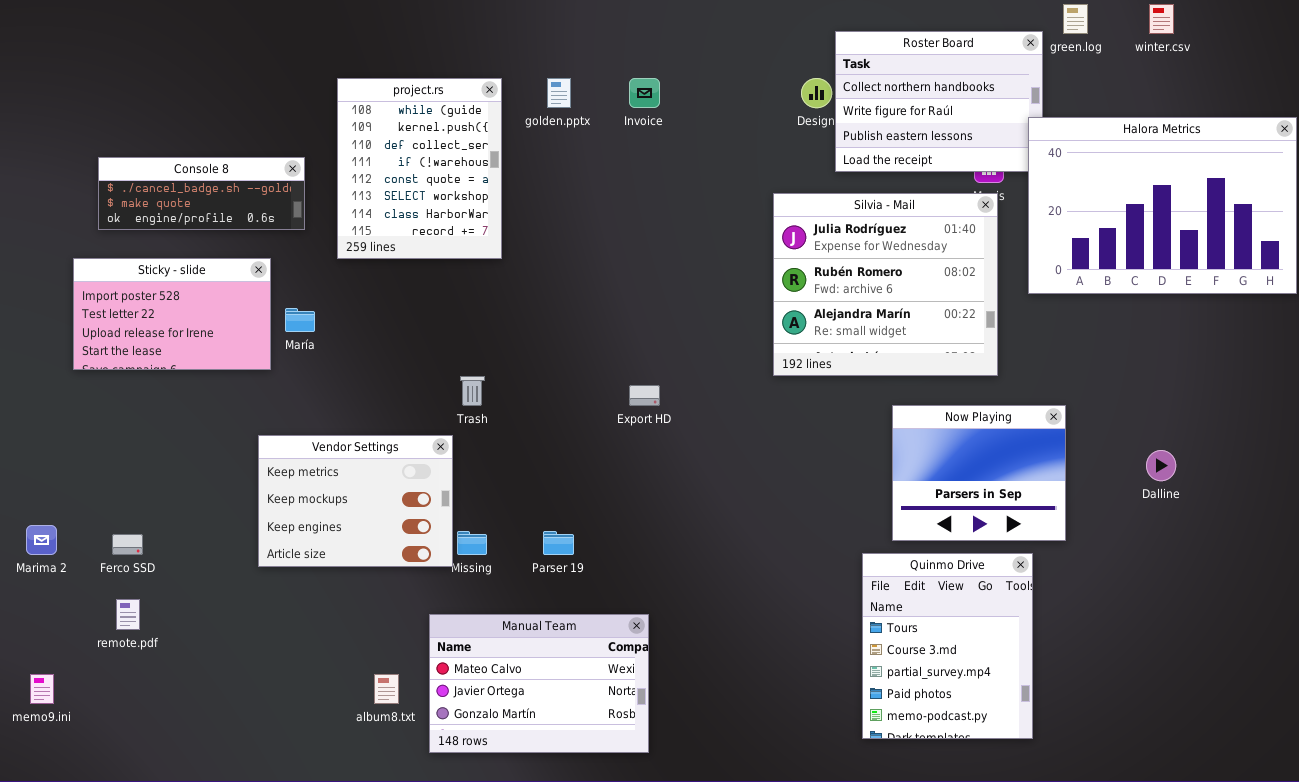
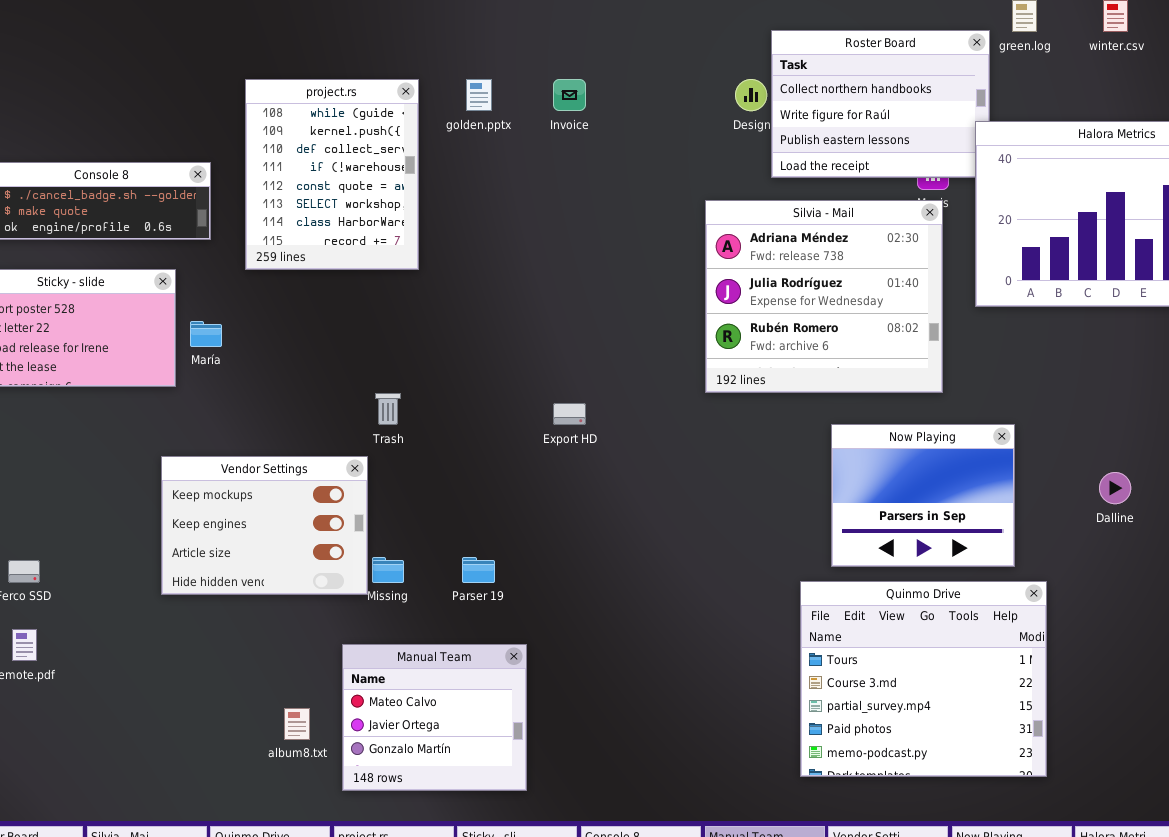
Silvia - Mail: [773,193,998,376] -> [705,200,943,393], scrolled up 1 row
Vendor Settings: [258,435,453,567] -> [161,456,368,595], scrolled down 1 row
Quinmo Drive: [862,553,1033,739] -> [800,581,1047,777], resized
Manual Team: [429,614,649,753] -> [342,644,527,791], resized

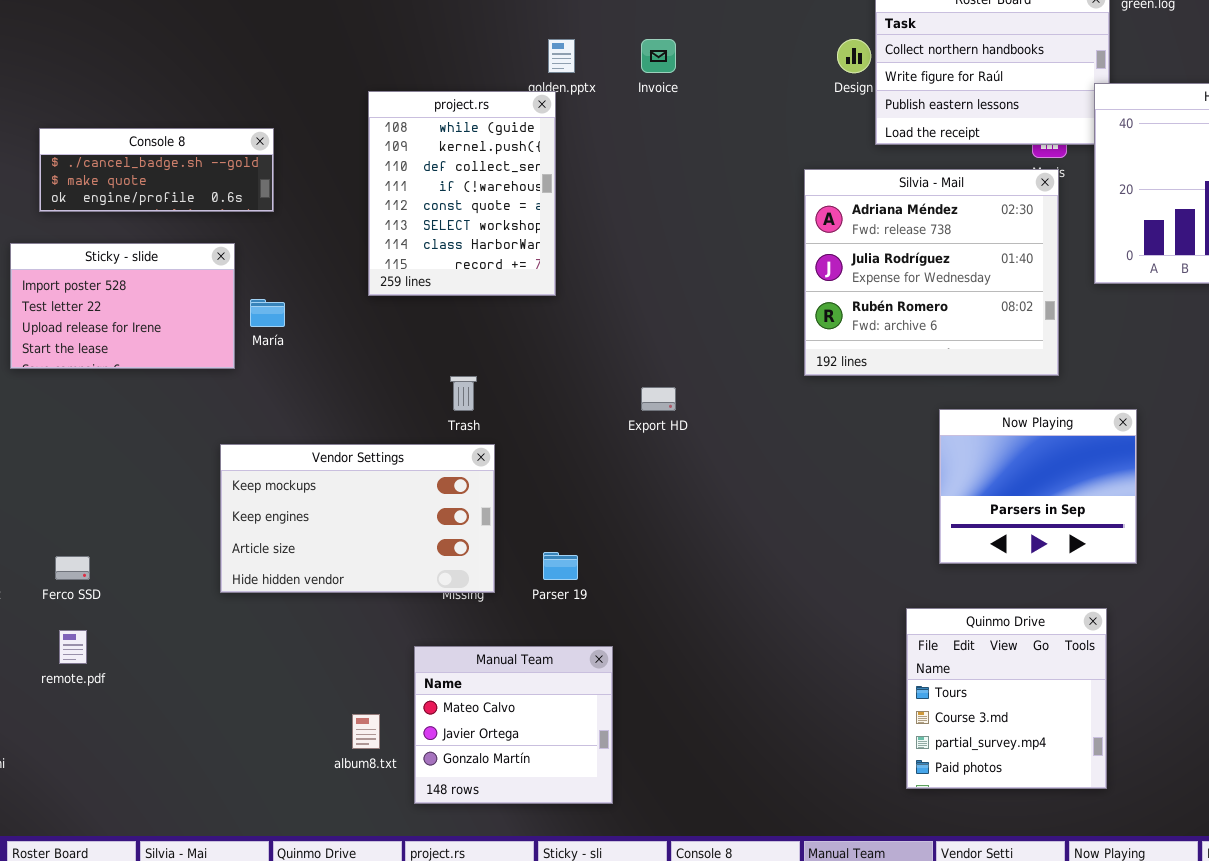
project.rs: [245,79,419,270] -> [368,91,556,296], moved
Vendor Settings: [161,456,368,595] -> [220,444,495,593], resized
Quinmo Drive: [800,581,1047,777] -> [906,608,1107,789], resized

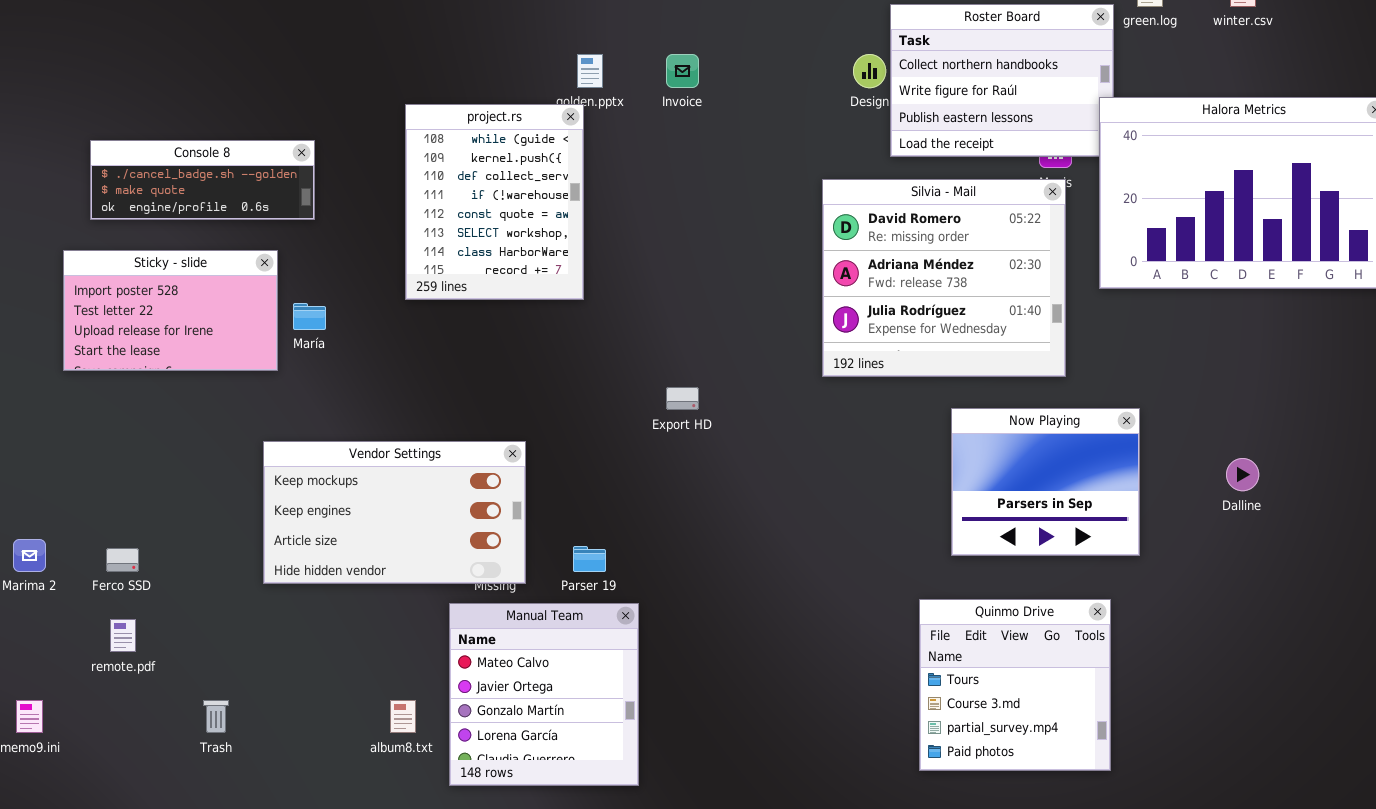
Silvia - Mail: [804,169,1059,376] -> [822,179,1066,377], scrolled up 1 row
Trash: [450,376,477,411] -> [203,700,229,733], moved
Manual Team: [414,646,613,804] -> [449,603,639,786], resized

